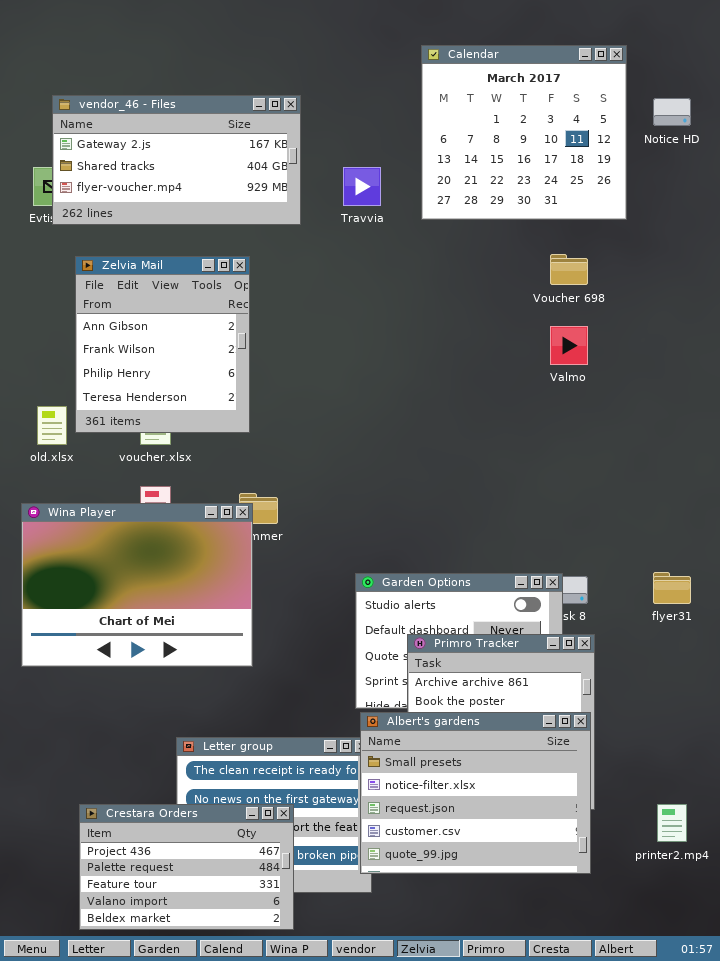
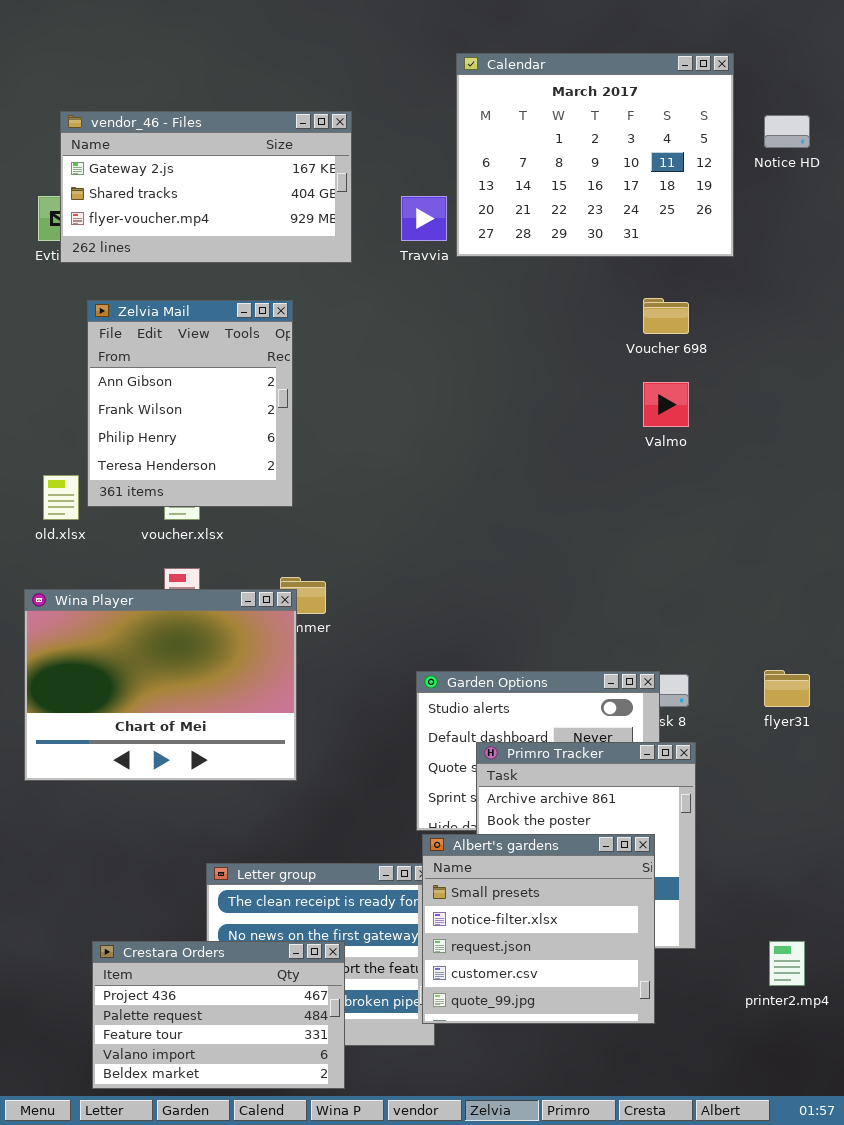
Calendar: [421,45,627,220] -> [456,53,734,257], resized
Albert's gardens: [360,712,591,874] -> [422,834,655,1024], resized

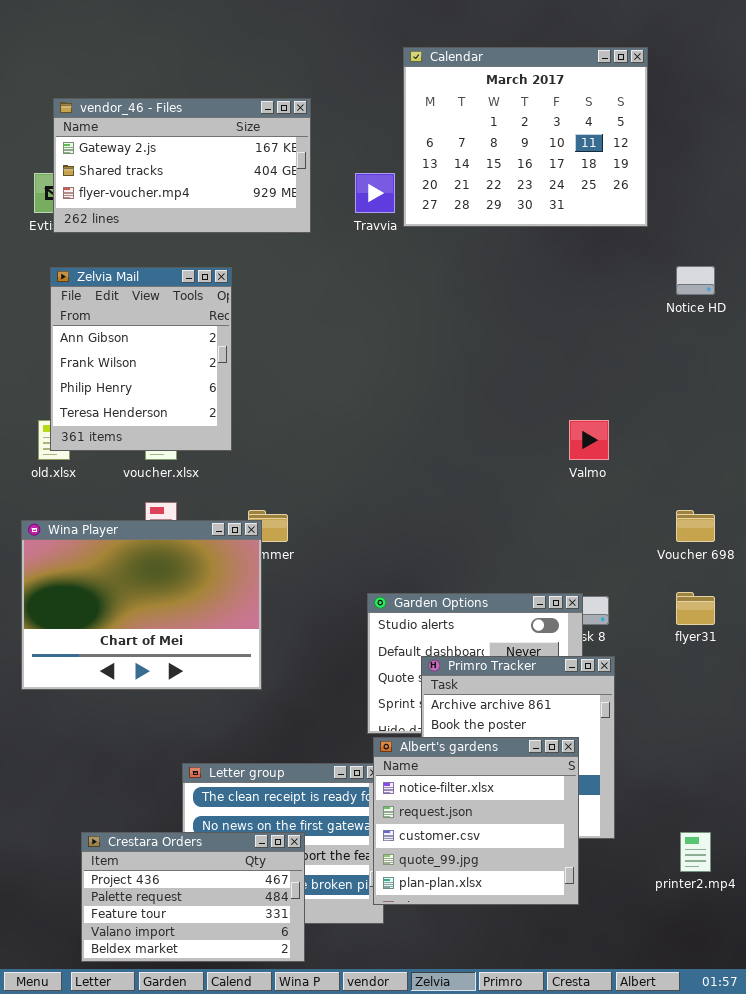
Notice HD: [764,115,810,148] -> [676,266,715,295], moved
Voucher 698: [643,298,689,334] -> [676,510,715,542], moved
Zelvia Mail: [87,300,293,507] -> [50,267,232,451], moved
Valmo: [643,382,689,427] -> [569,420,609,460], moved
Albert's gardens: [422,834,655,1024] -> [373,737,579,905], scrolled down 1 row

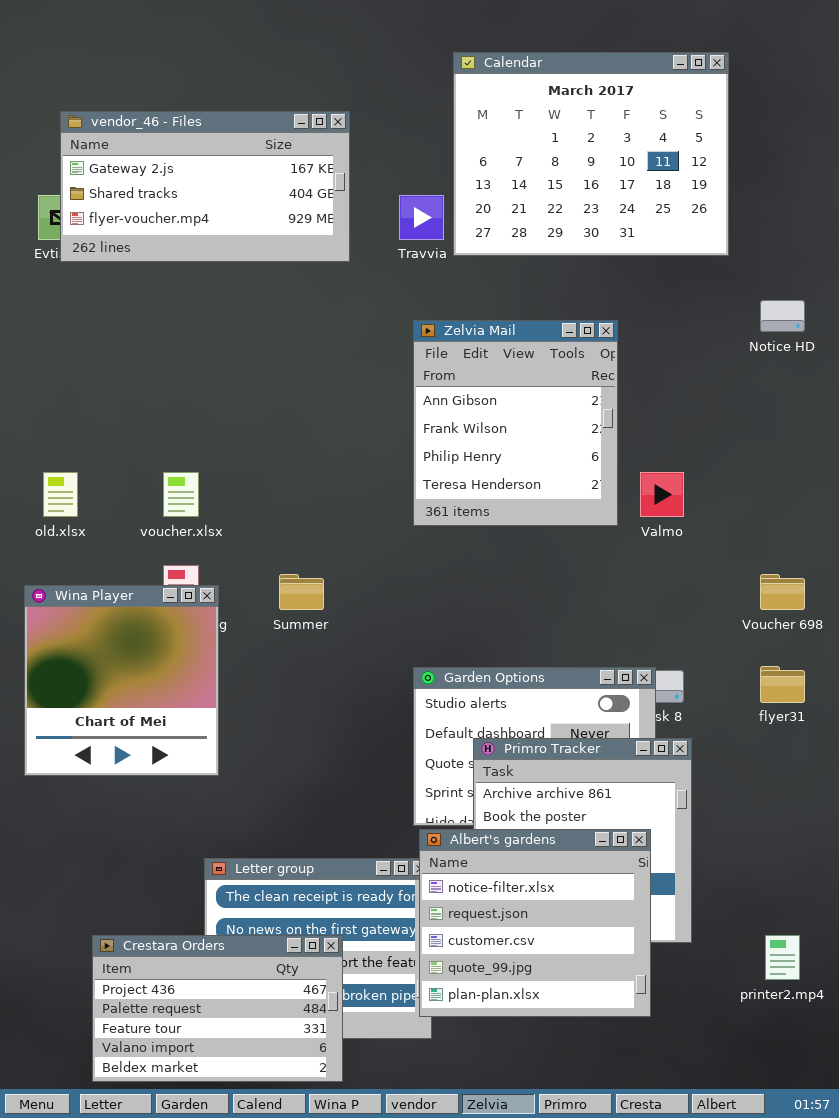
Zelvia Mail: [50,267,232,451] -> [413,320,618,526], moved
Wina Player: [21,520,262,690] -> [24,585,219,776], resized

